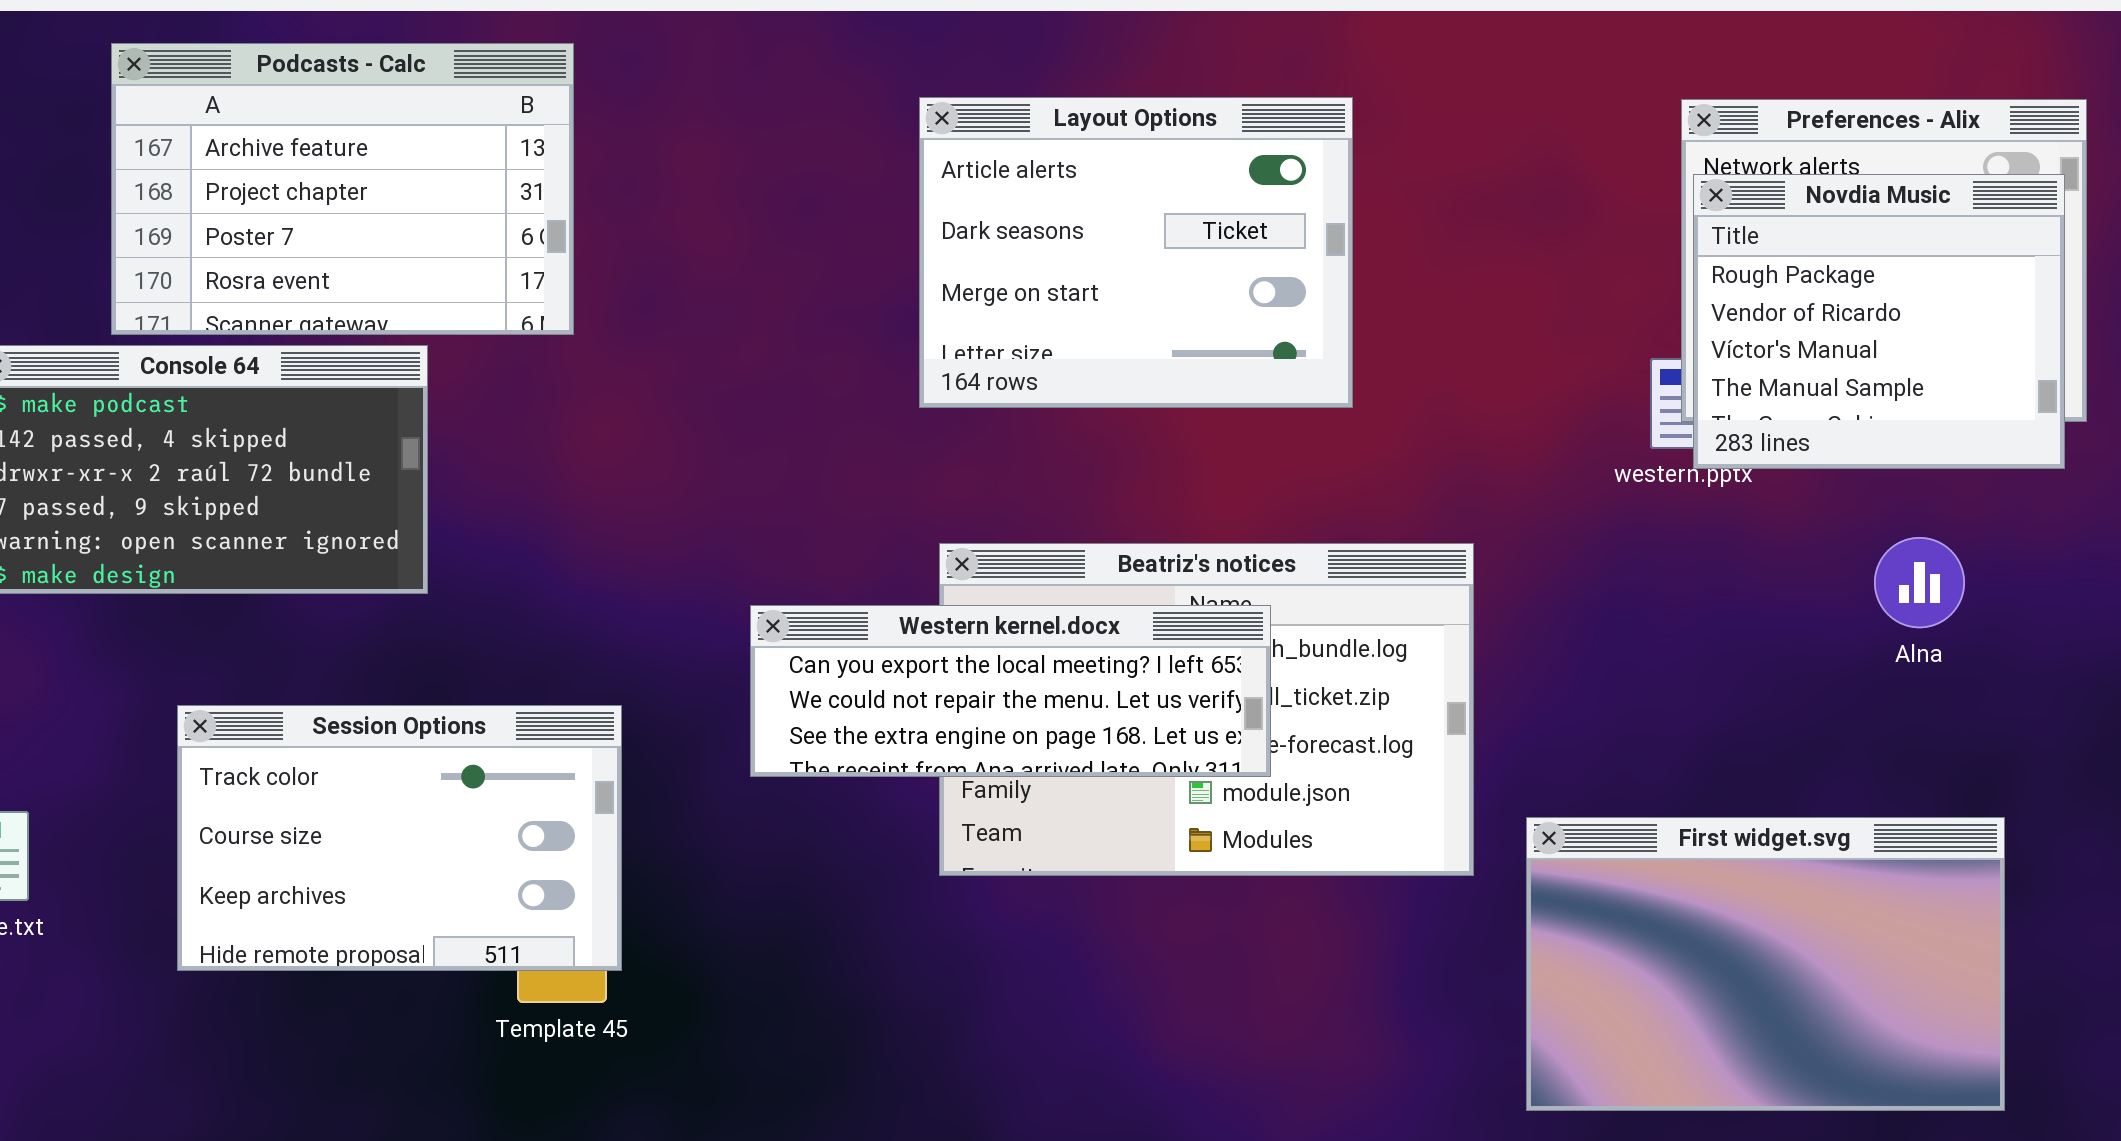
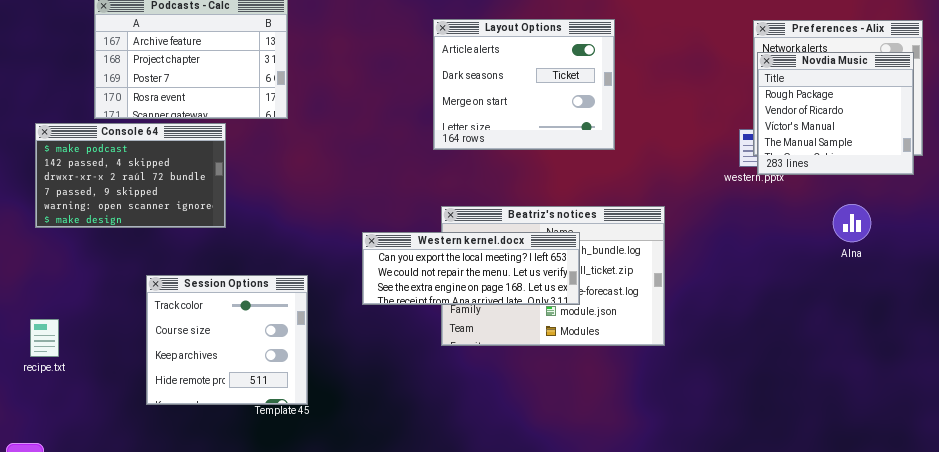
Session Options: [177,705,622,971] -> [146,275,308,405], resized
First widget.svg: [1526,817,2005,1111] -> none, closed

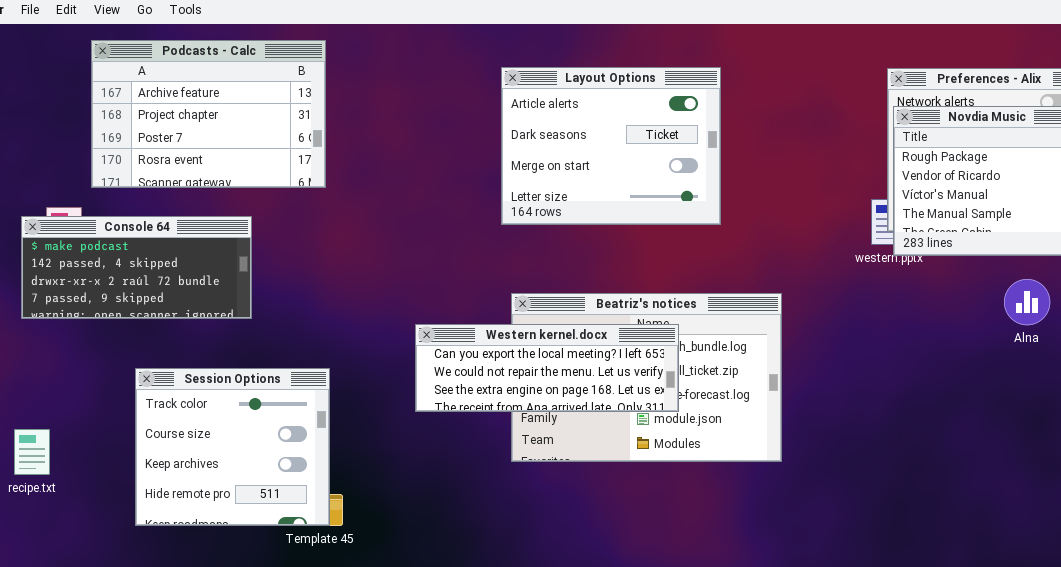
Console 64: [35,123,226,228] -> [21,216,252,319], resized
Alna: [833,204,871,242] -> [1004,279,1050,325], moved
Session Options: [146,275,308,405] -> [135,368,330,526], moved

